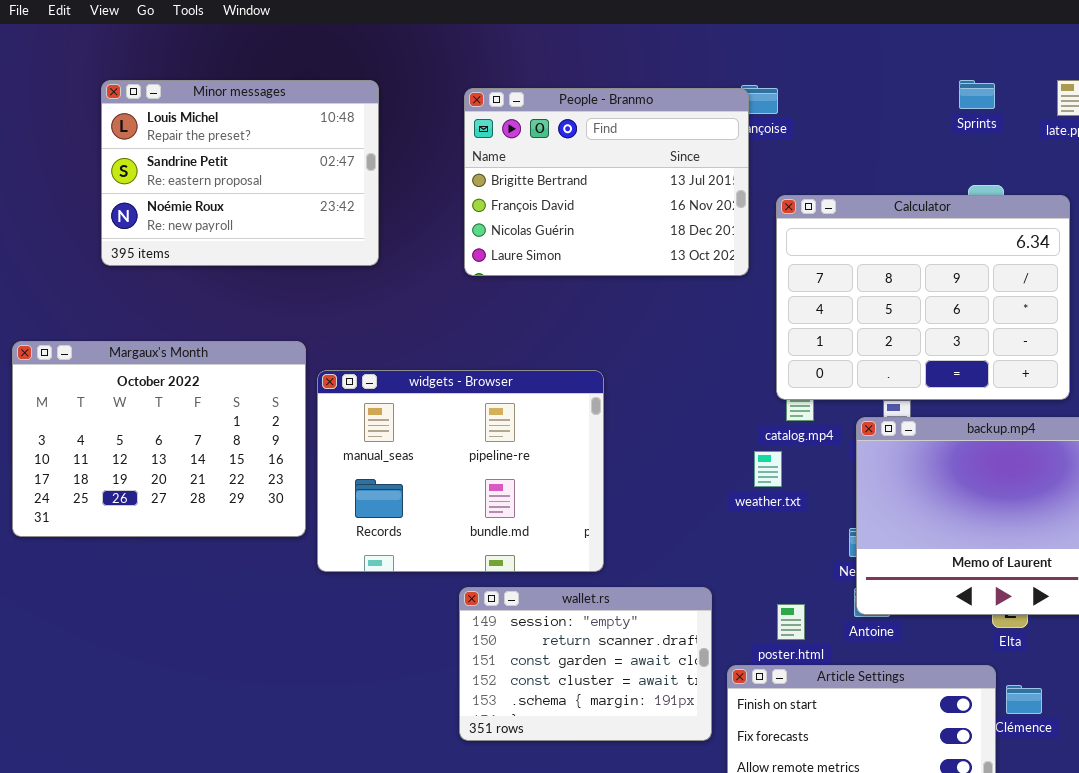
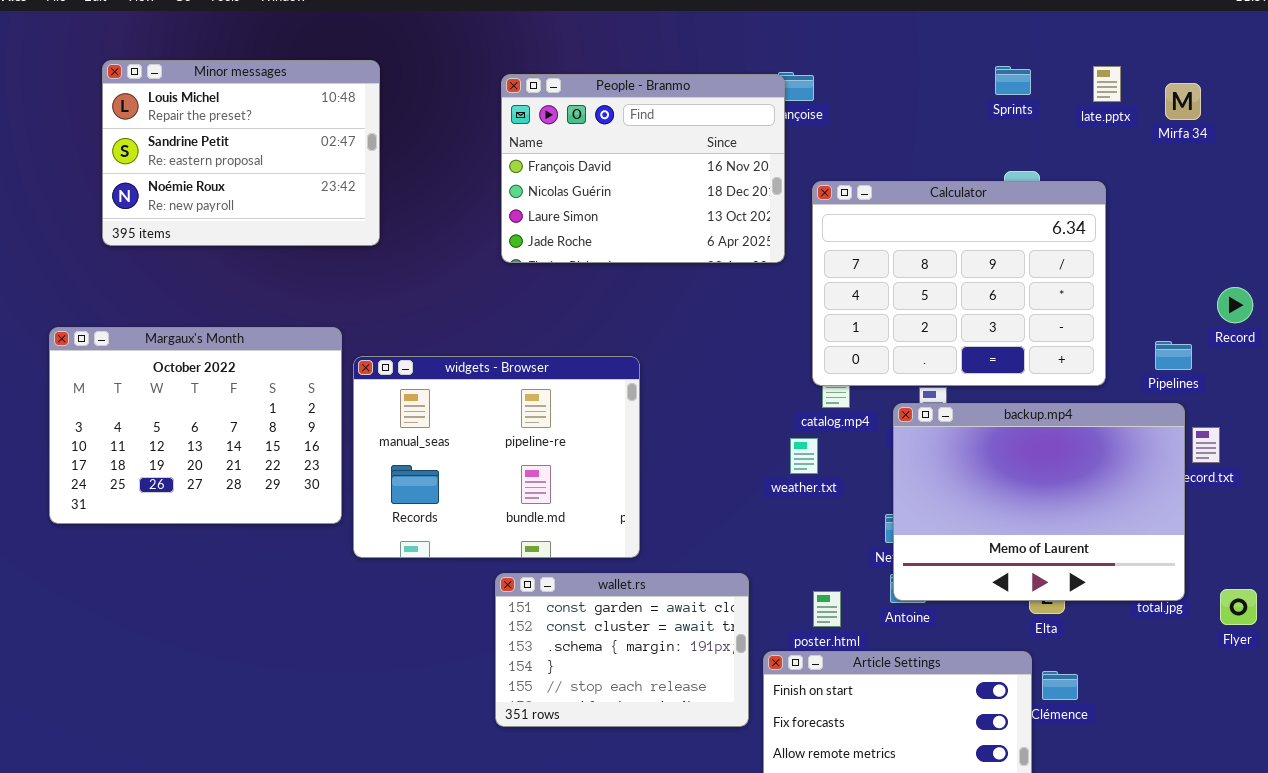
Minor messages: [101,80,379,266] -> [102,60,380,246], moved
People - Branmo: [464,88,749,276] -> [501,74,785,263], scrolled down 1 row
wallet.rs: [459,587,712,741] -> [495,573,749,727], scrolled down 2 rows

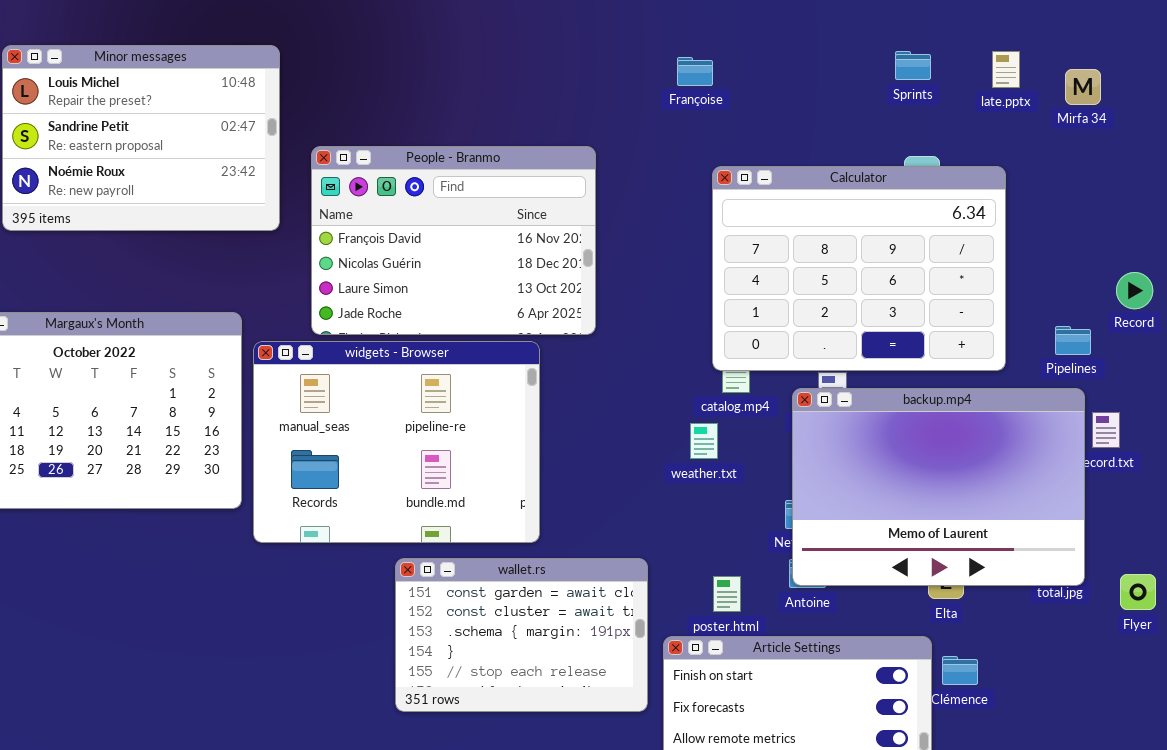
People - Branmo: [501,74,785,263] -> [311,146,596,335], moved

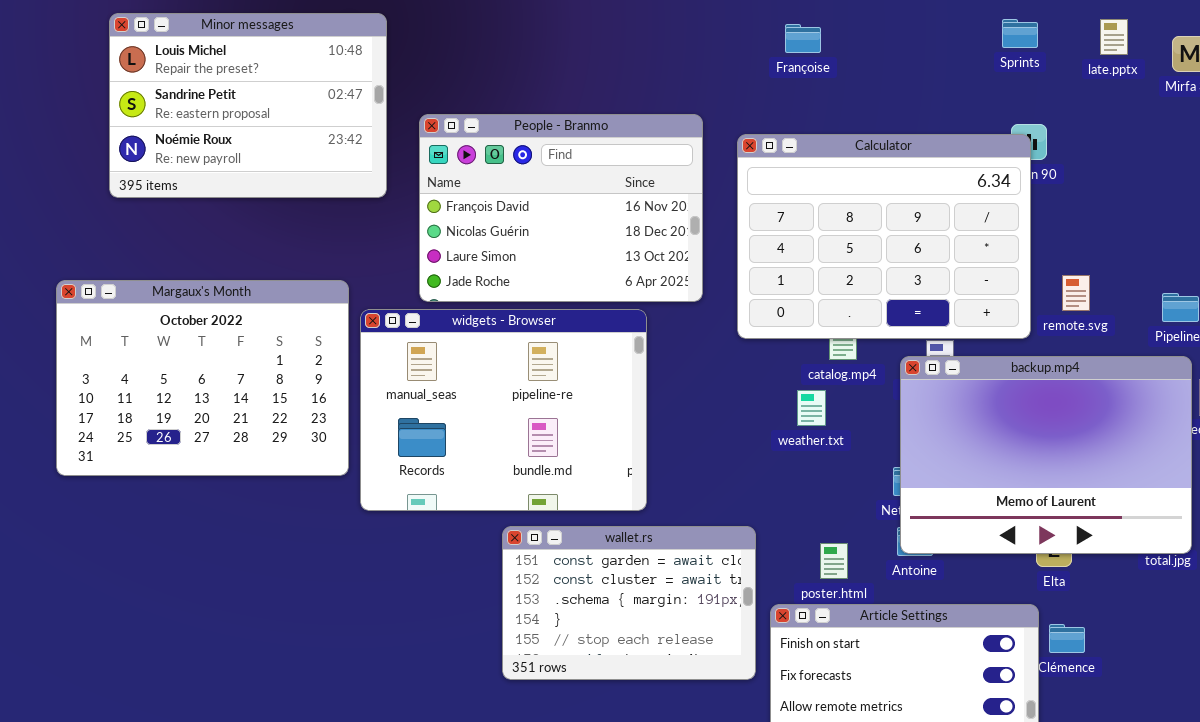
Calculator: [712,166,1006,371] -> [737,134,1031,339], moved

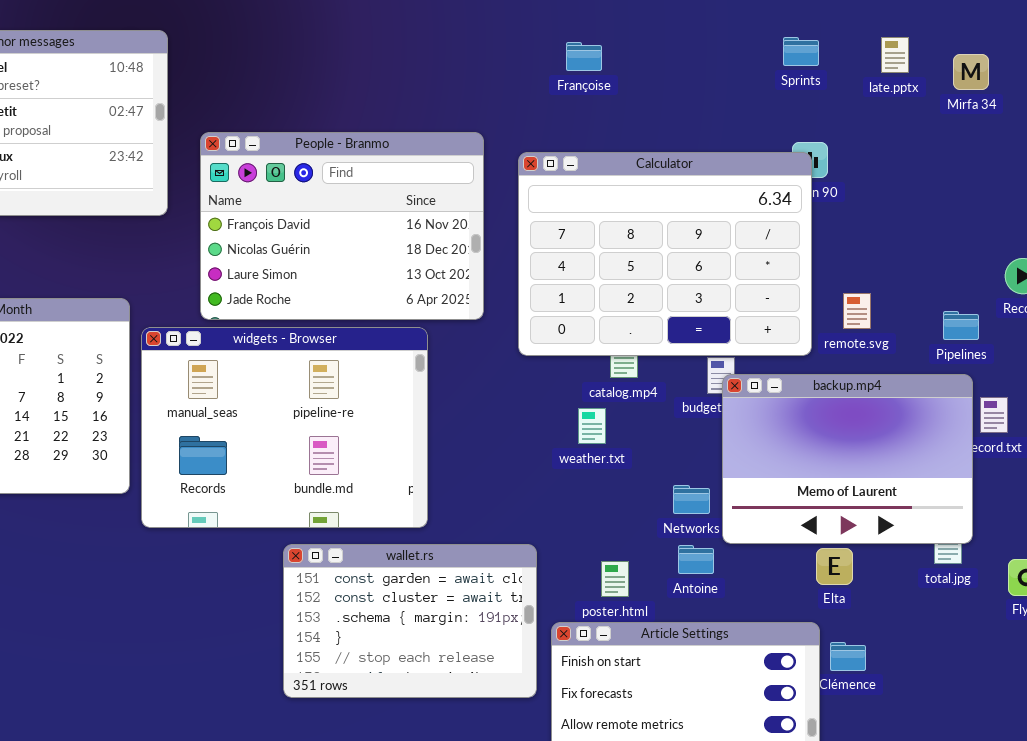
backup.mp4: [900,356,1192,554] -> [722,374,973,544], resized

